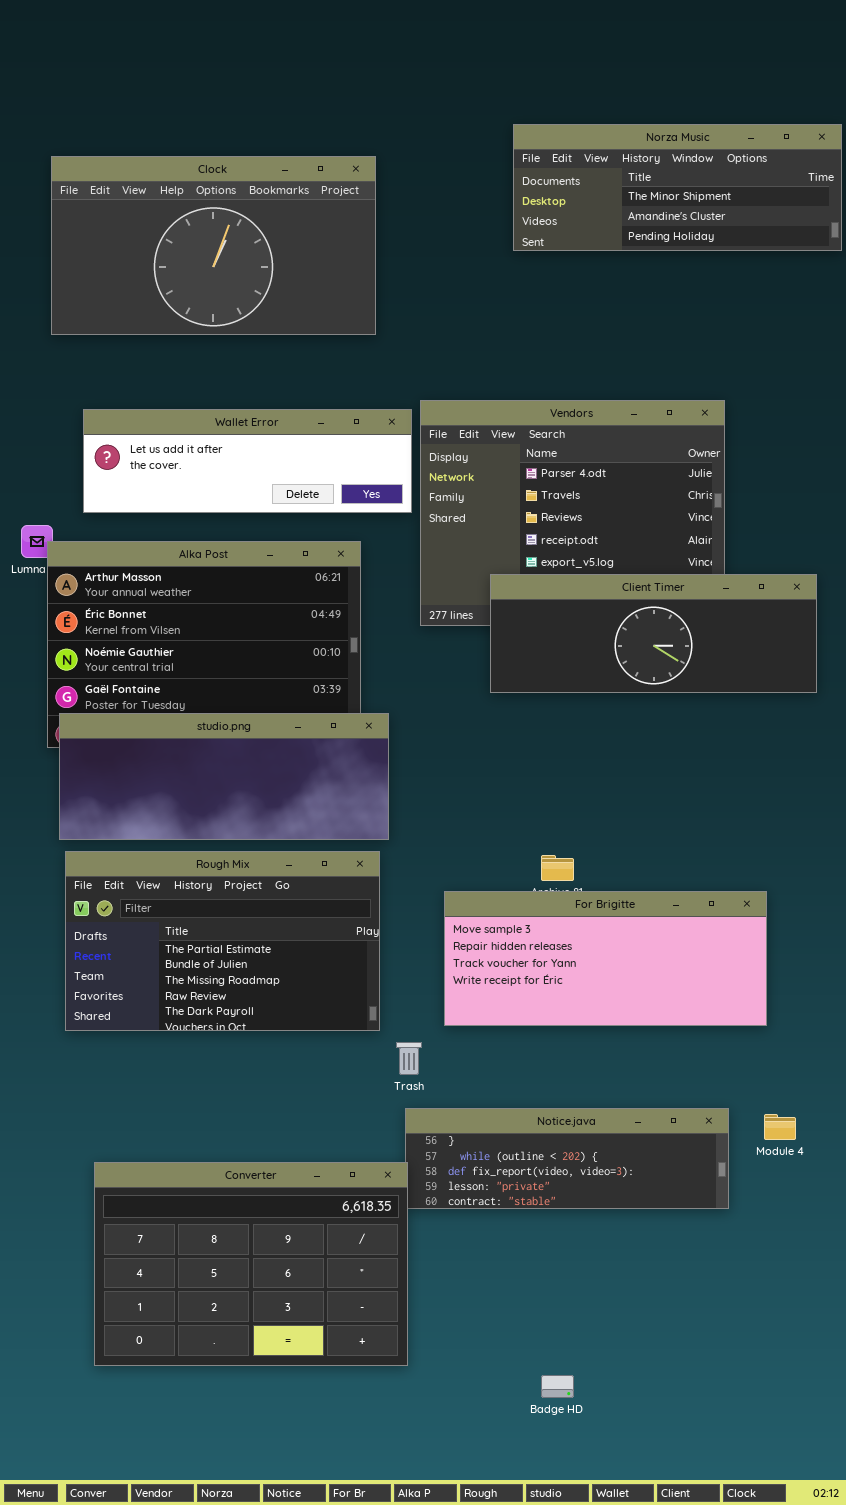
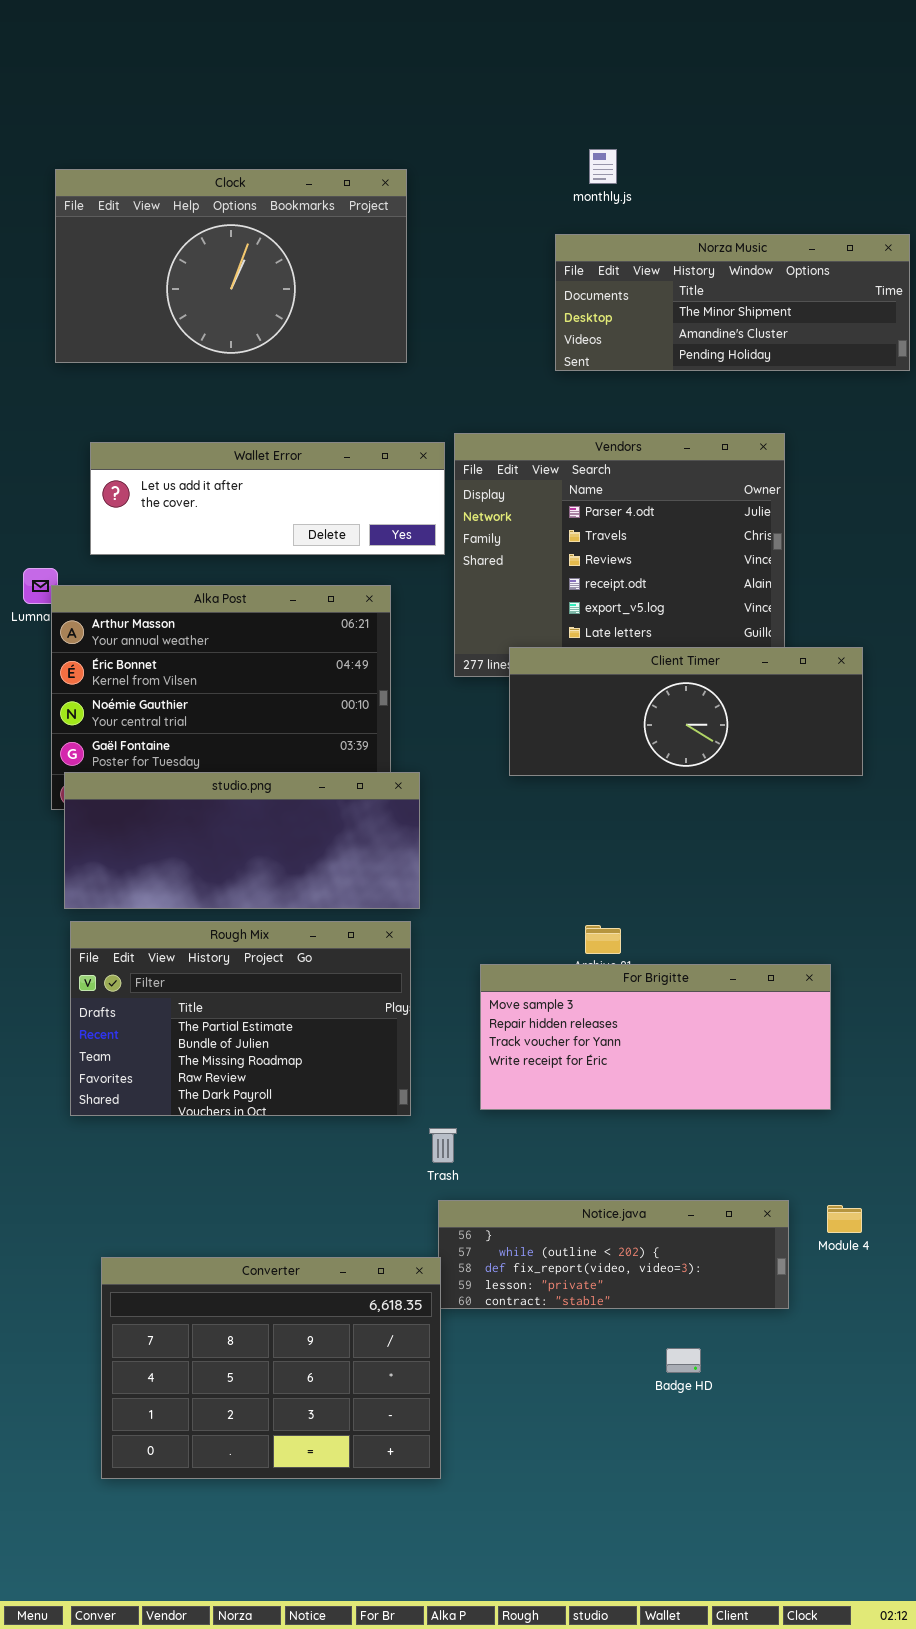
Norza Music: [513,124,842,251] -> [555,234,910,371], moved
Client Timer: [490,574,817,693] -> [509,647,863,776], moved
Badge HD: [541,1375,574,1398] -> [666,1348,701,1373], moved

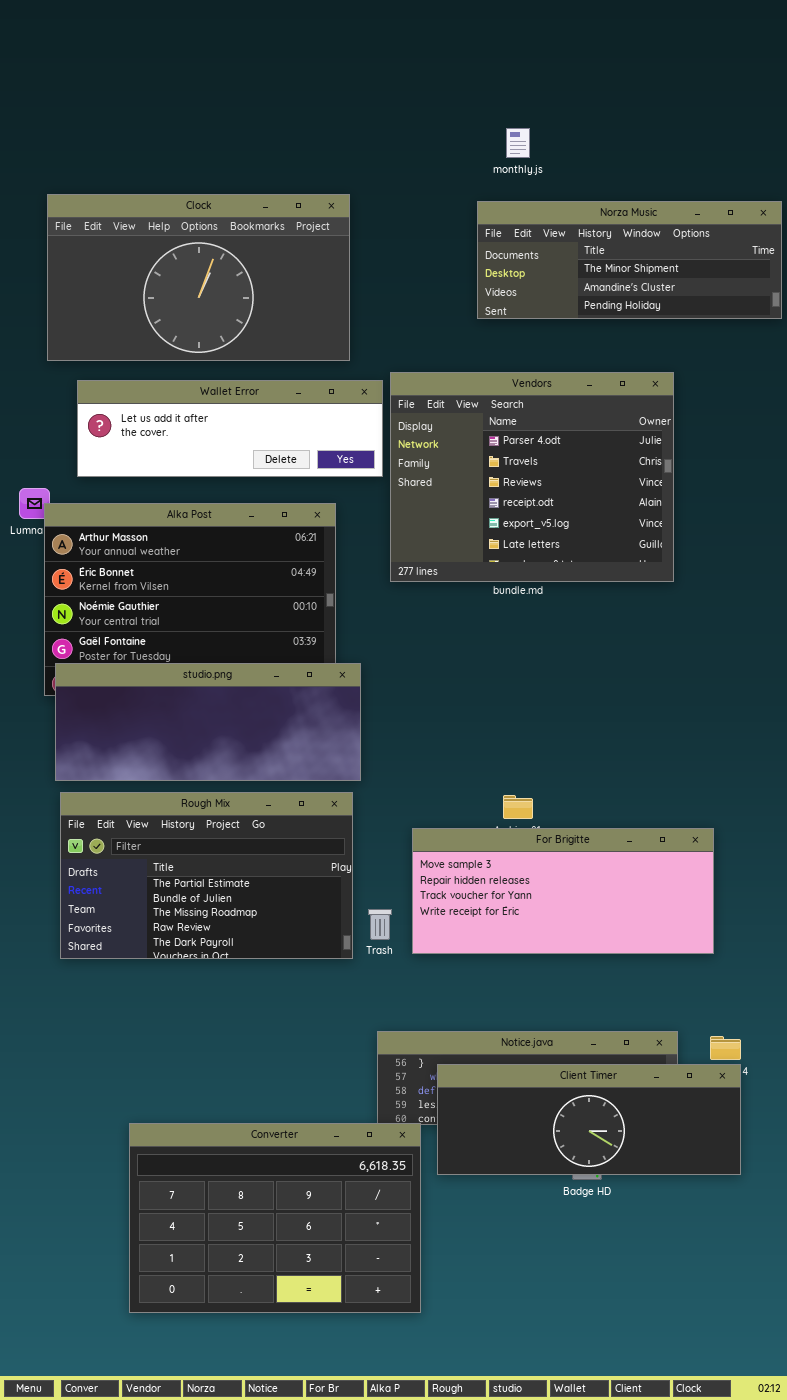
Clock: [55,169,407,363] -> [47,194,350,361], moved
Client Timer: [509,647,863,776] -> [437,1064,741,1175], moved
Trash: [429,1128,457,1163] -> [368,909,392,940], moved
Converter: [101,1257,441,1479] -> [129,1123,421,1313], moved

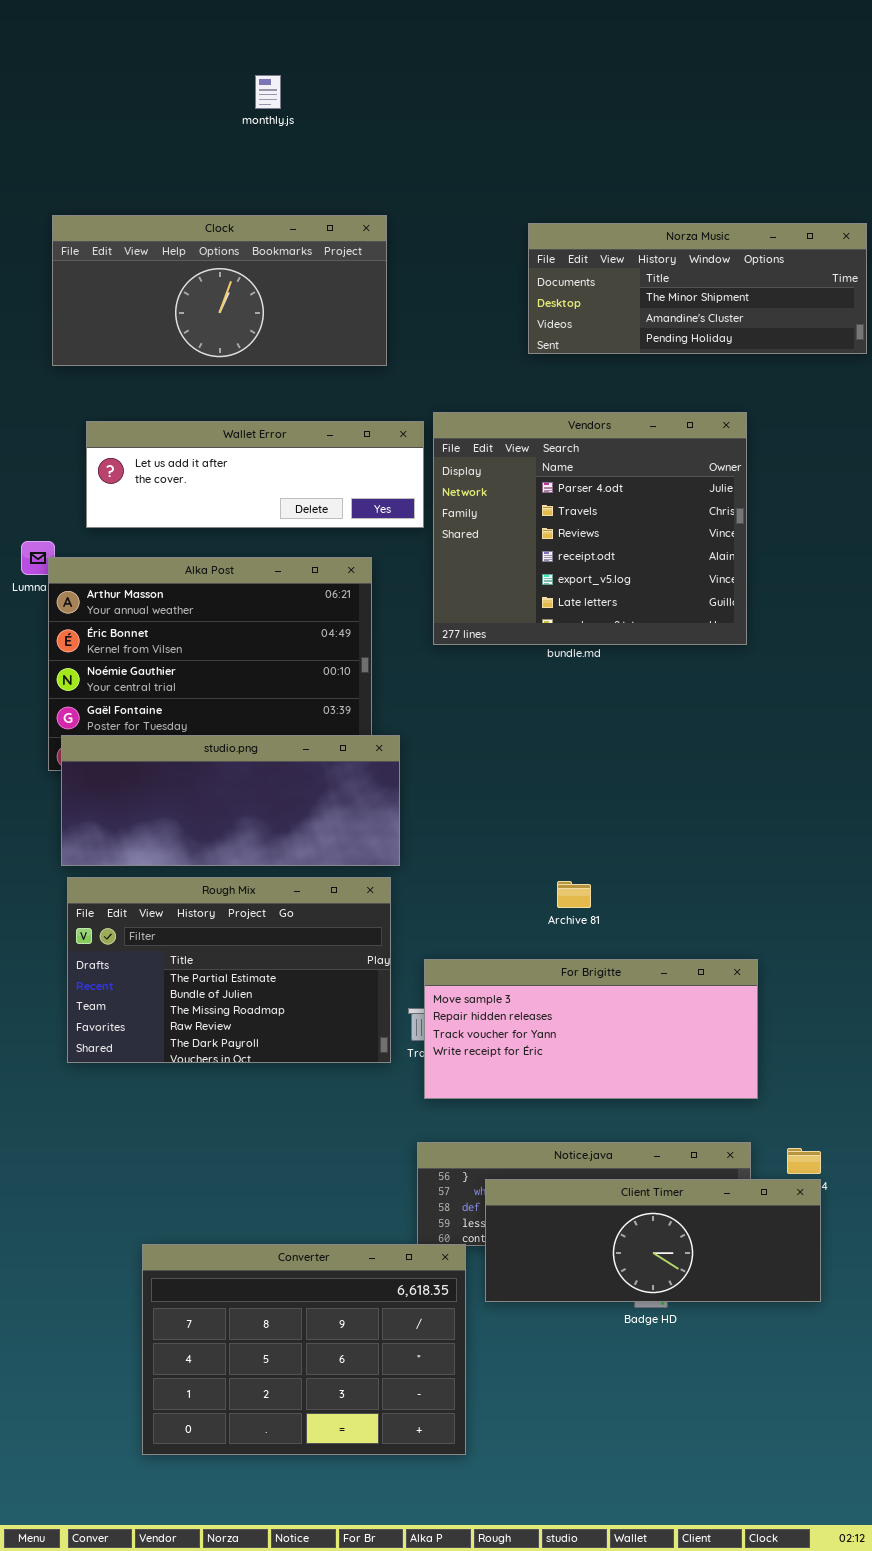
monthly.js: [506,128,530,158] -> [255,75,281,109], moved
Clock: [47,194,350,361] -> [52,215,387,366], resized
For Brigitte: [412,828,714,954] -> [424,959,758,1099], moved

